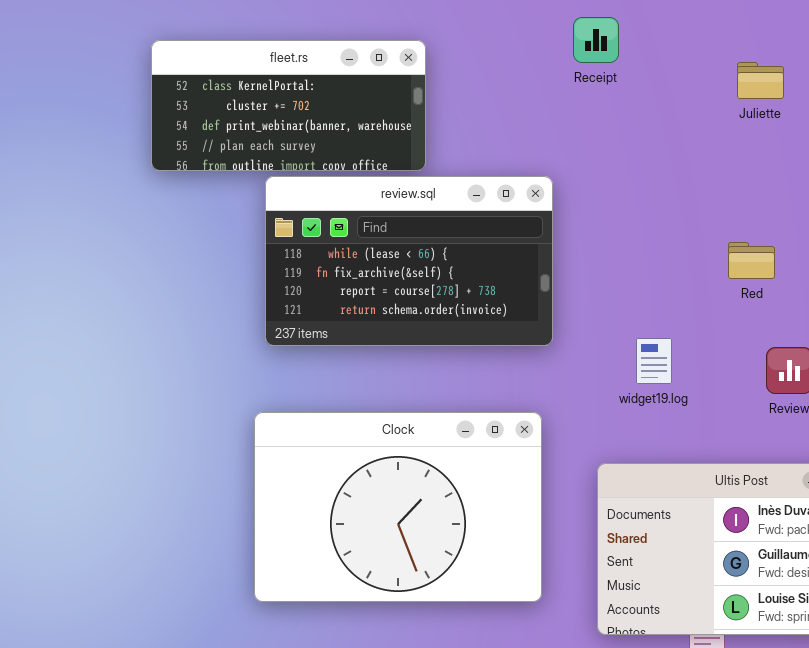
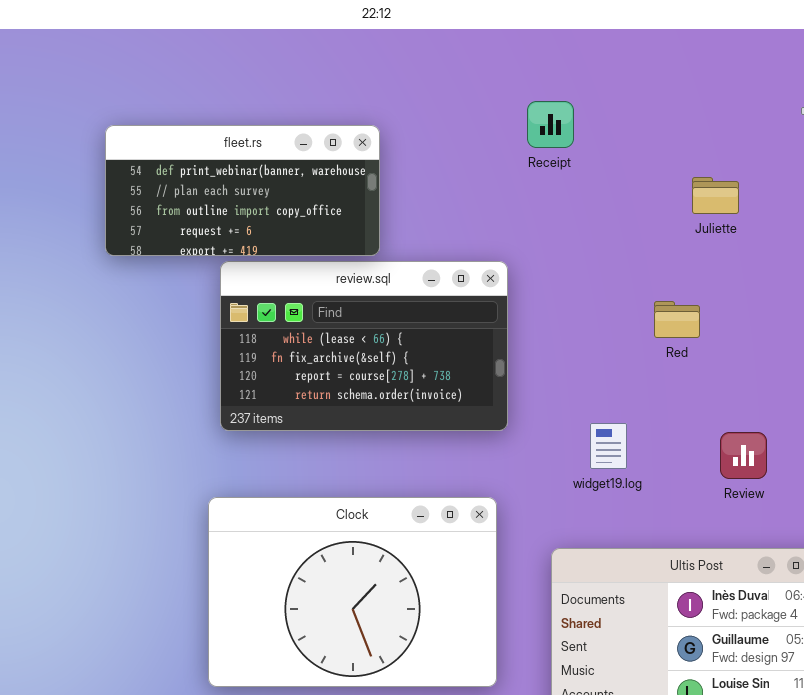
fleet.rs: [151,40,426,171] -> [105,125,380,256], scrolled down 2 rows
Juliette: [737,62,784,99] -> [692,177,739,214], moved
Red: [728,242,775,279] -> [654,301,700,338], moved

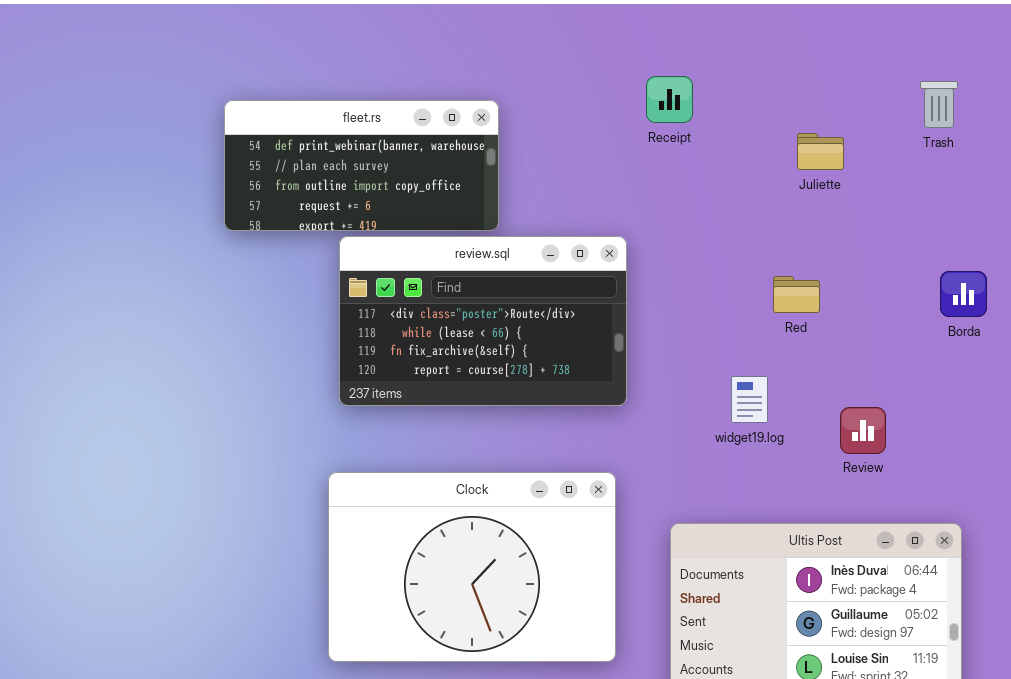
Juliette: [692,177,739,214] -> [797,133,844,170], moved
review.sql: [220,261,508,431] -> [339,236,627,406], scrolled up 1 row
widget19.log: [590,423,627,469] -> [731,376,768,423], moved

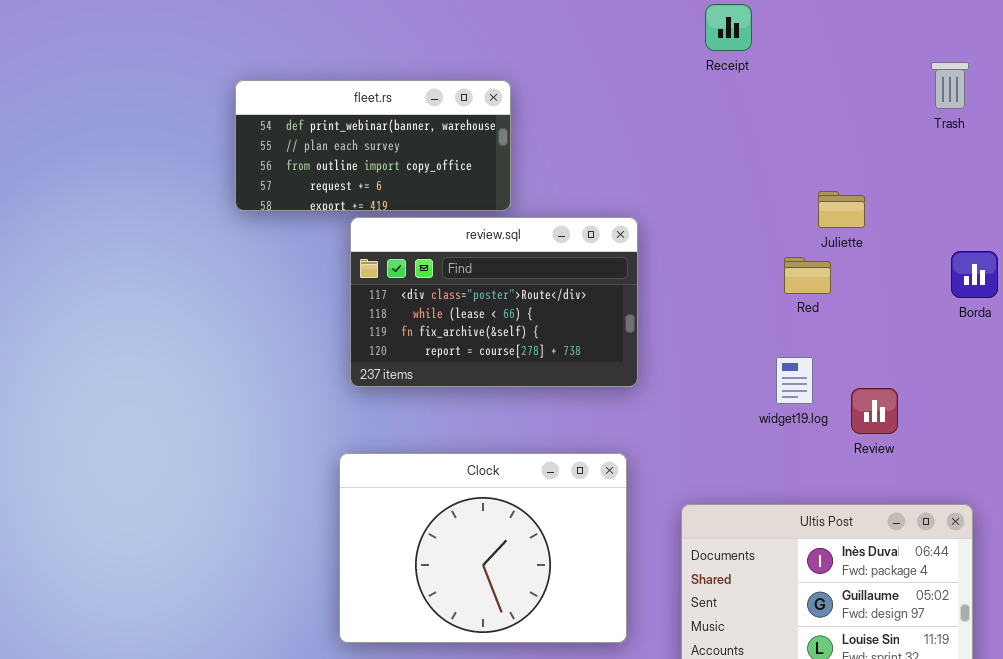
Receipt: [646,76,693,123] -> [705,4,752,51], moved
Juliette: [797,133,844,170] -> [818,191,865,228], moved
widget19.log: [731,376,768,423] -> [776,357,813,404], moved

